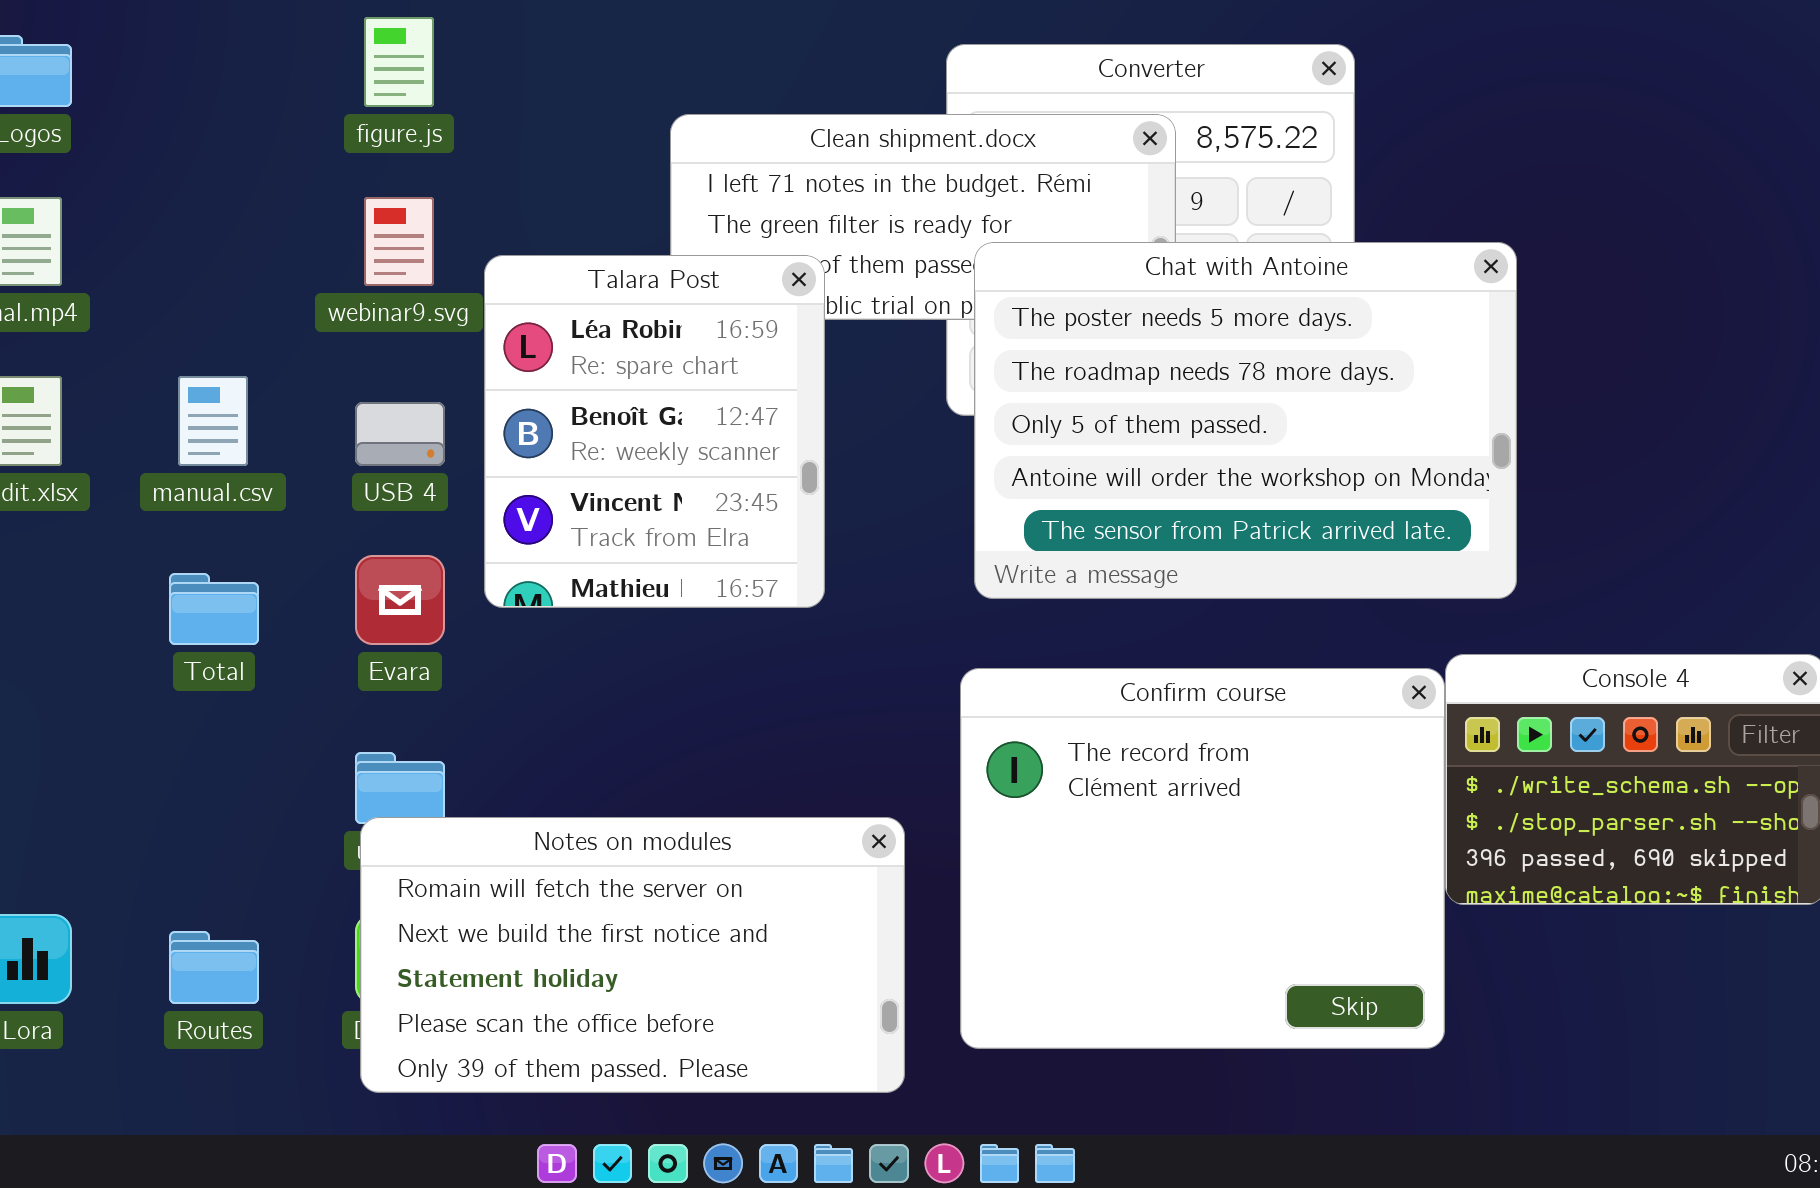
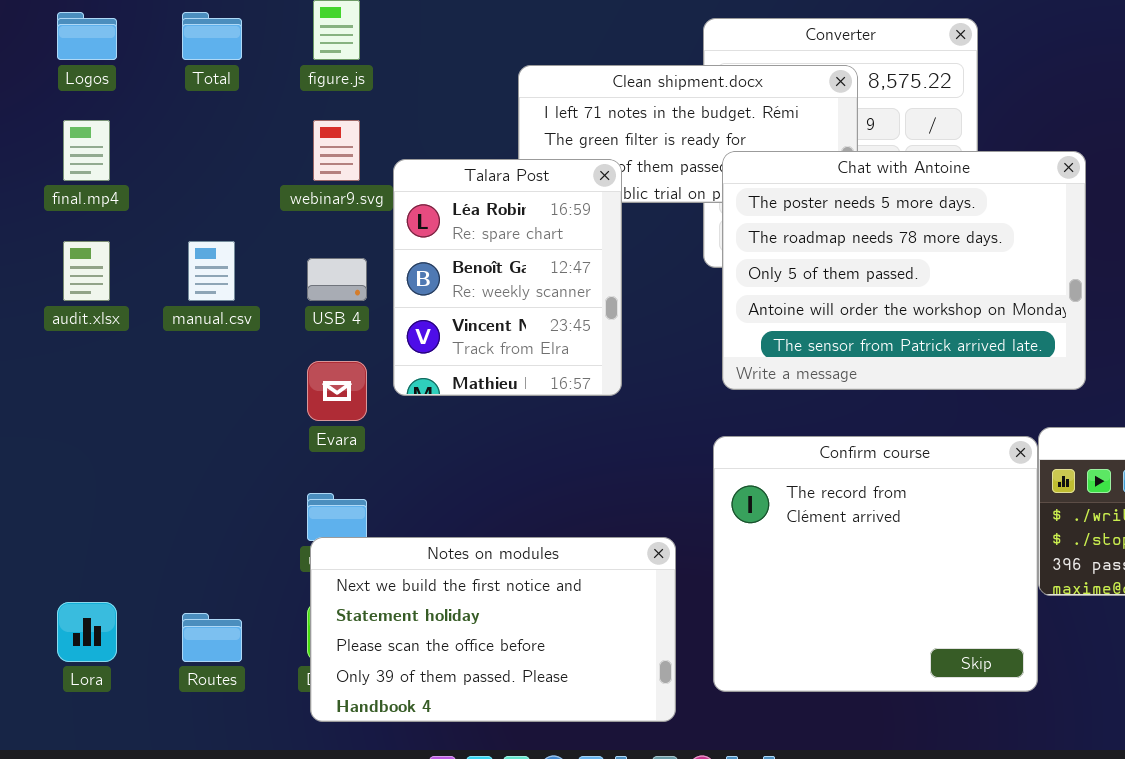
Total: [169,573,259,645] -> [182,12,242,60], moved
Notes on modules: [360,817,905,1093] -> [310,537,676,722], scrolled down 1 row

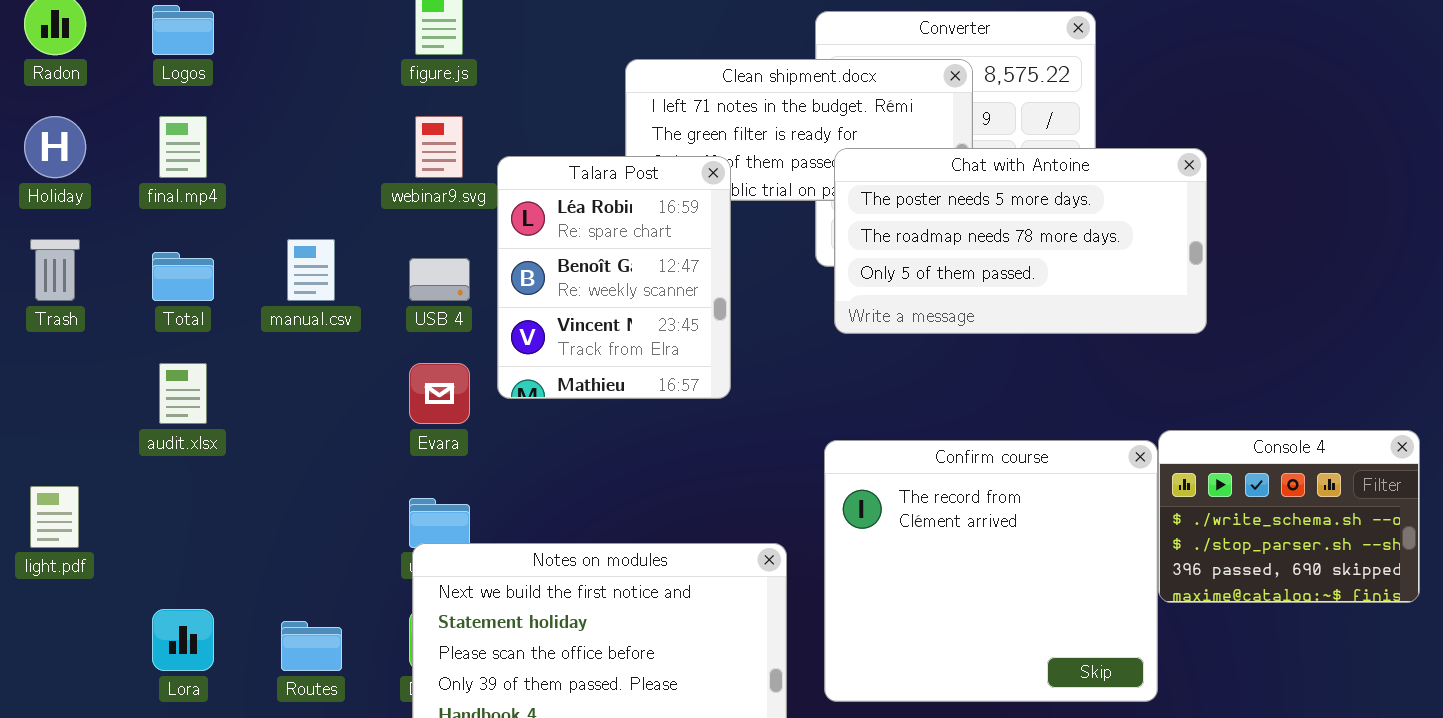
Total: [182,12,242,60] -> [152,252,214,301], moved
Chat with Antoine: [722,151,1086,390] -> [834,148,1207,334], resized
audit.xlsx: [63,241,110,301] -> [159,363,207,424], moved

